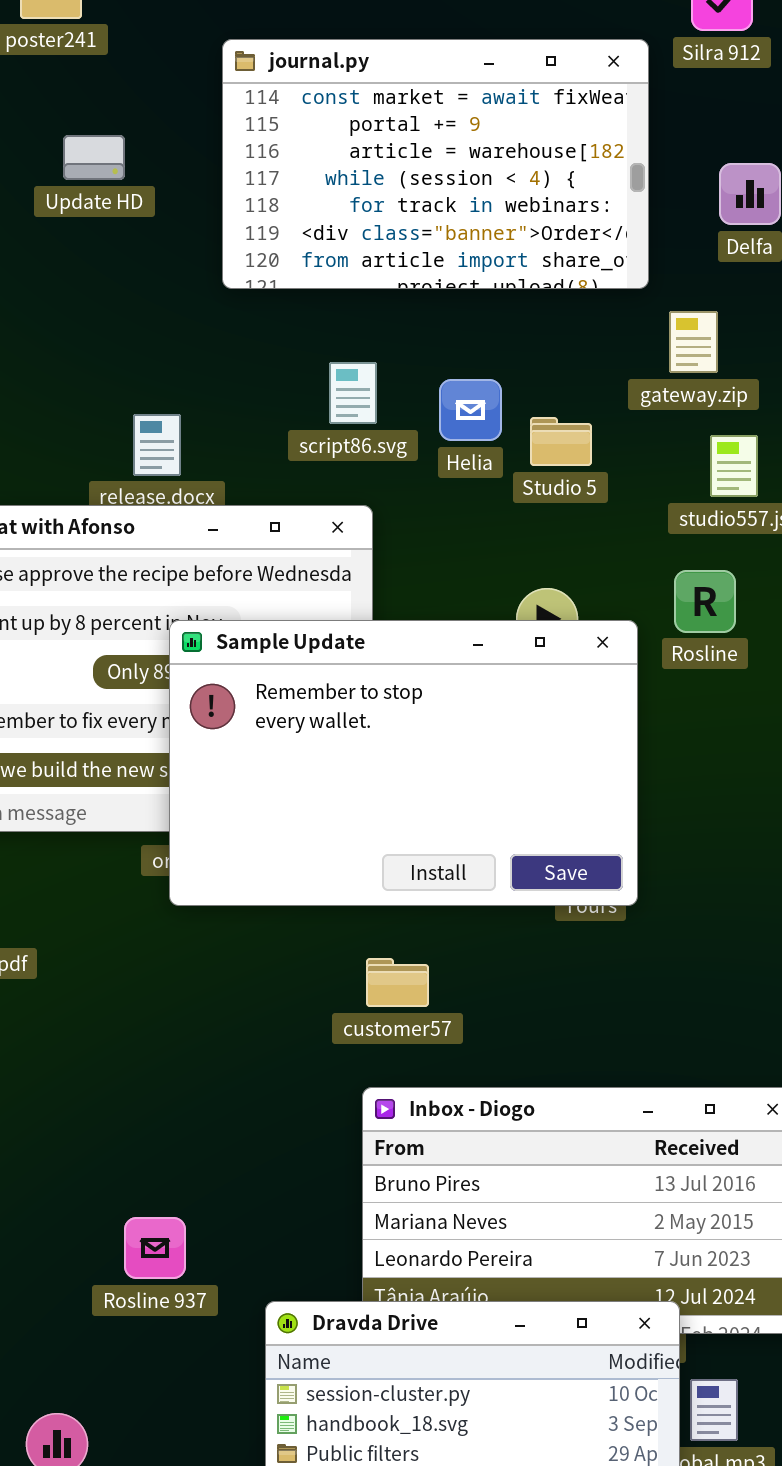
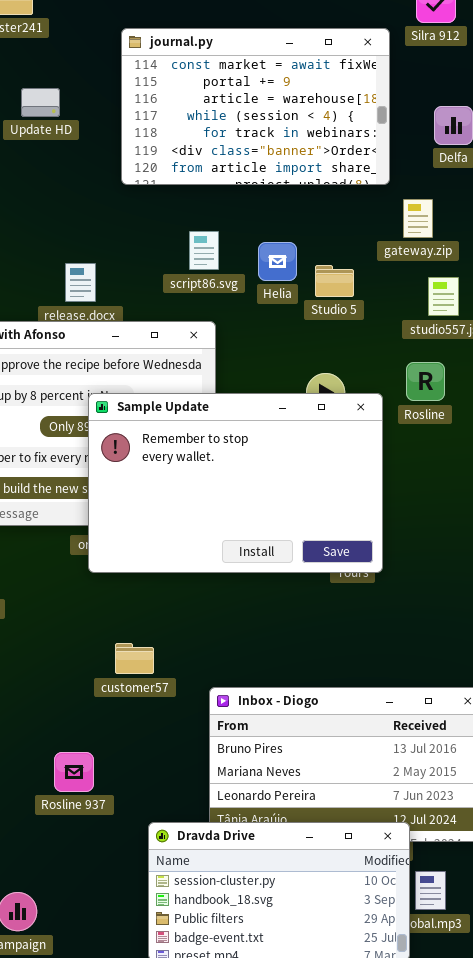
customer57: [366,958,429,1007] -> [115,643,154,674], moved
Rosline 937: [124,1217,186,1279] -> [54,752,94,792], moved

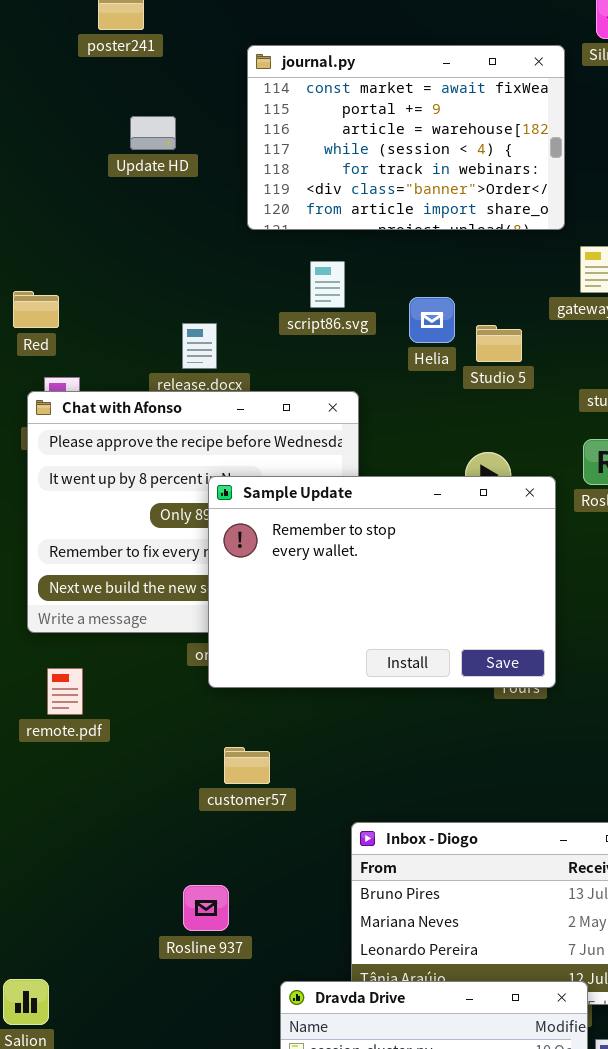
script86.svg: [189,231,219,270] -> [310,261,345,308], moved
customer57: [115,643,154,674] -> [224,747,270,784], moved
Rosline 937: [54,752,94,792] -> [183,885,229,931], moved

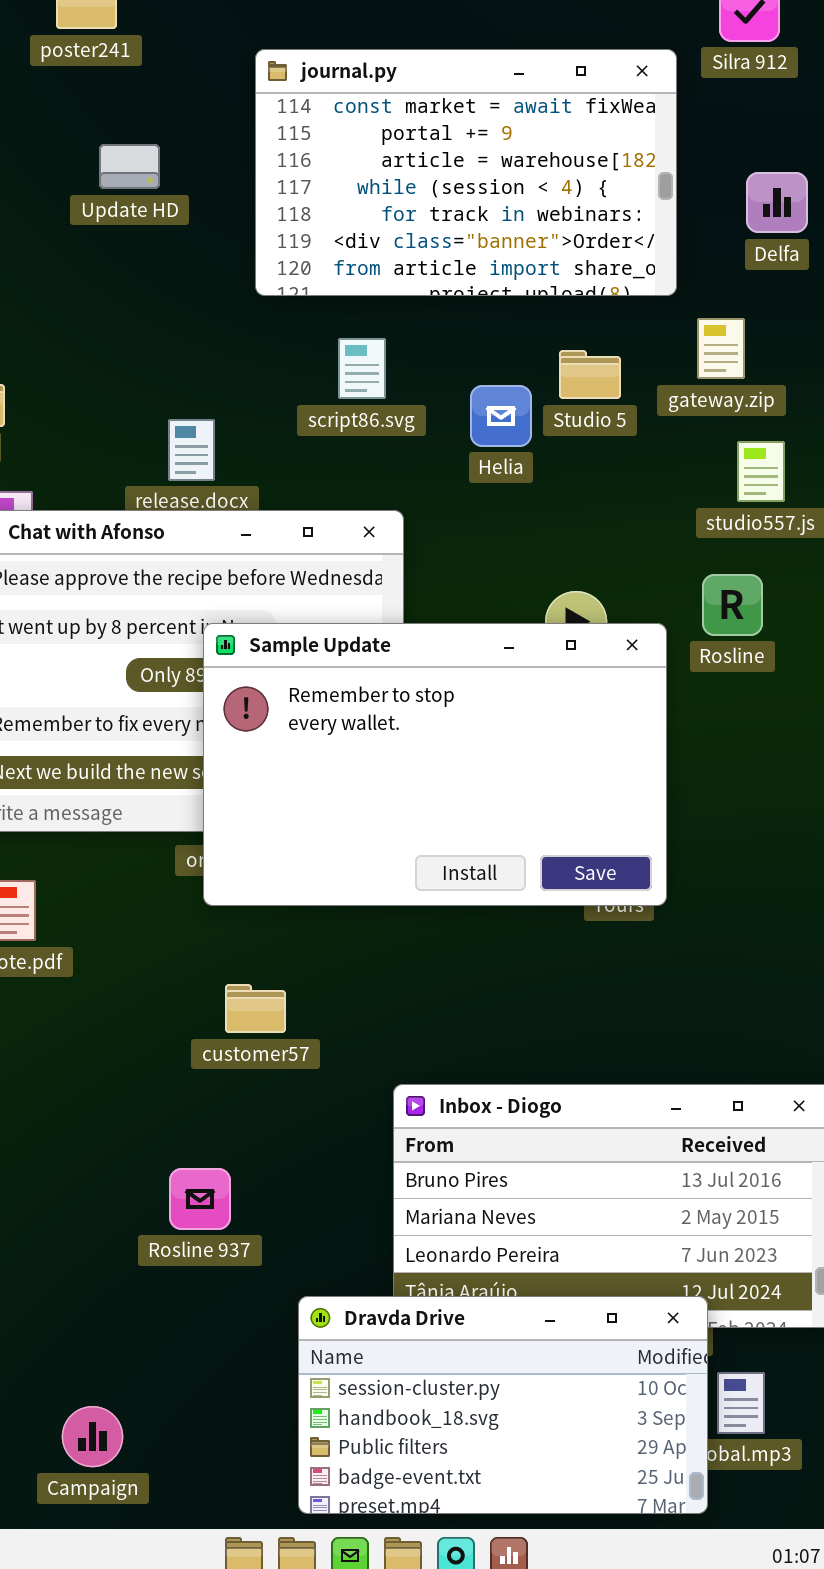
Studio 5: [476,325,522,362] -> [559,350,621,399], moved

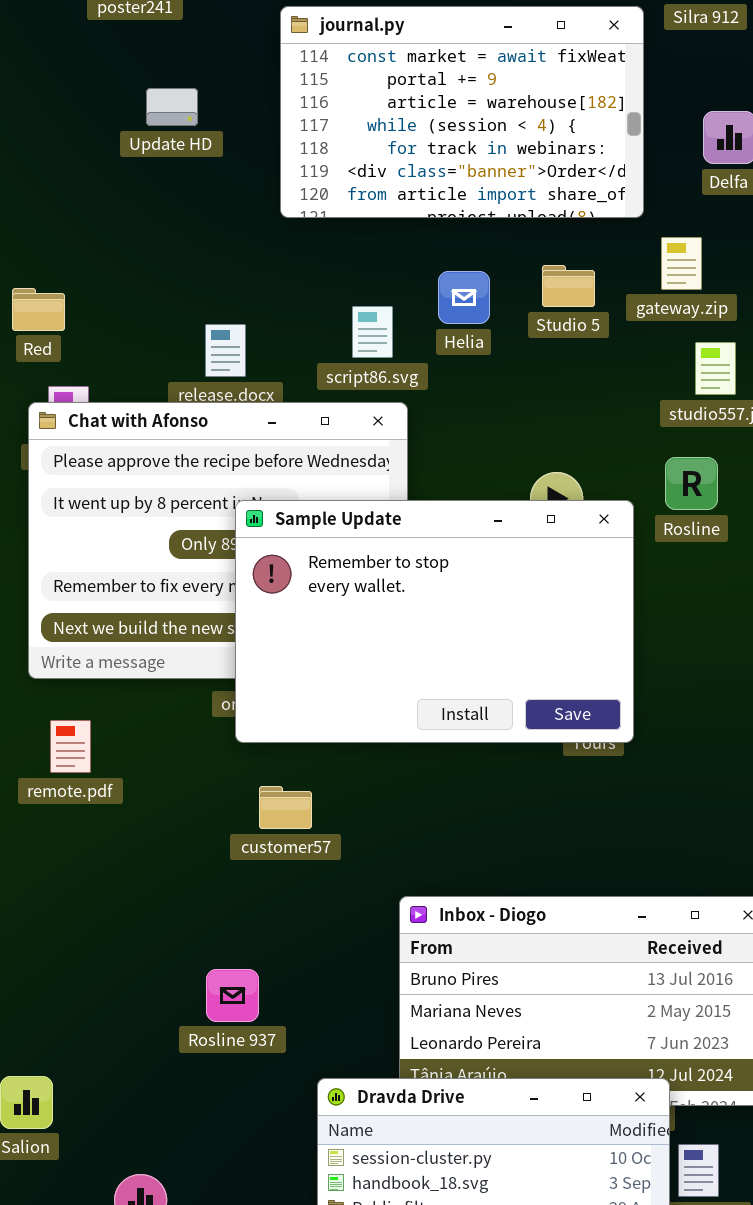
script86.svg: [338,338,386,399] -> [352,306,393,358], moved
Helia: [470,385,532,447] -> [438,271,490,324], moved
customer57: [225,984,286,1033] -> [259,786,312,829], moved

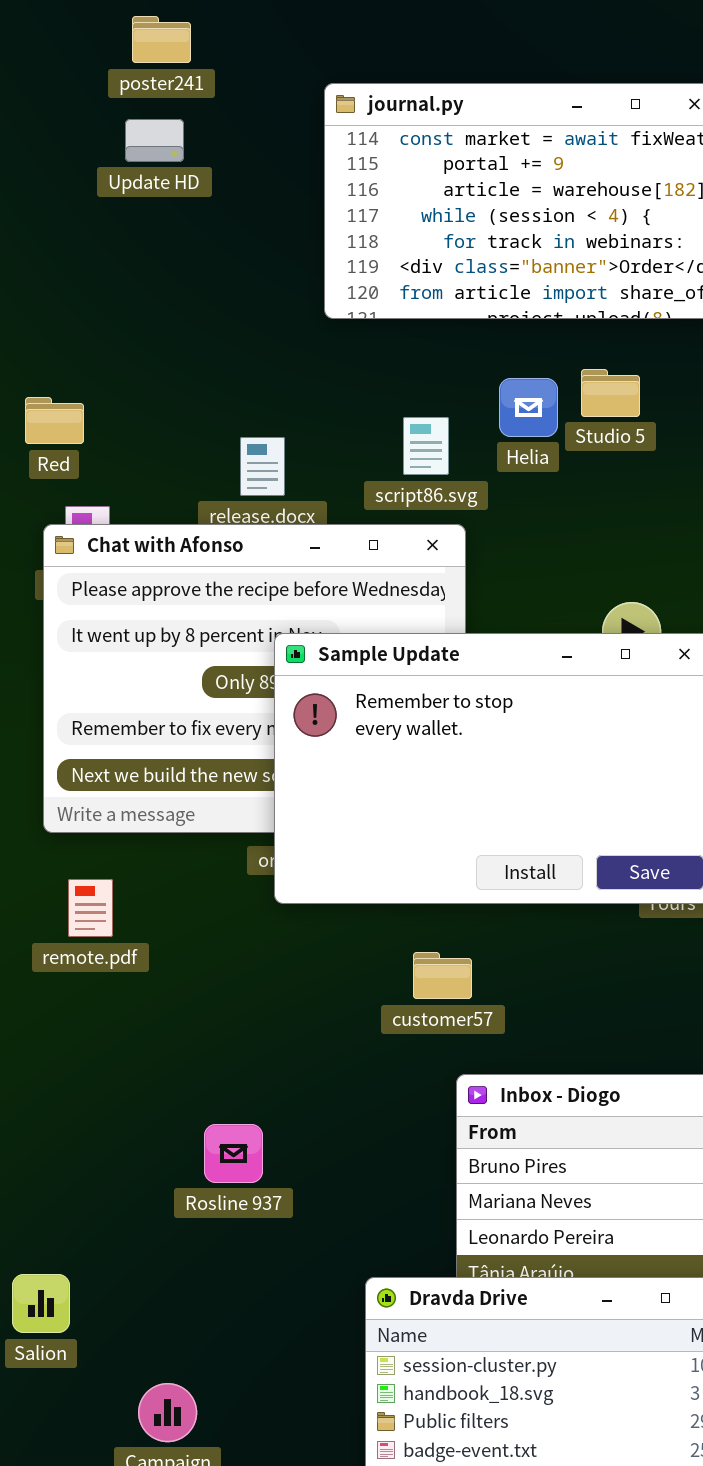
Update HD: [146,88,198,126] -> [125,119,184,162], moved
Studio 5: [542,265,595,307] -> [581,369,640,417], moved
customer57: [259,786,312,829] -> [413,952,472,999], moved
Rosline 937: [206,969,259,1022] -> [204,1124,263,1183], moved

